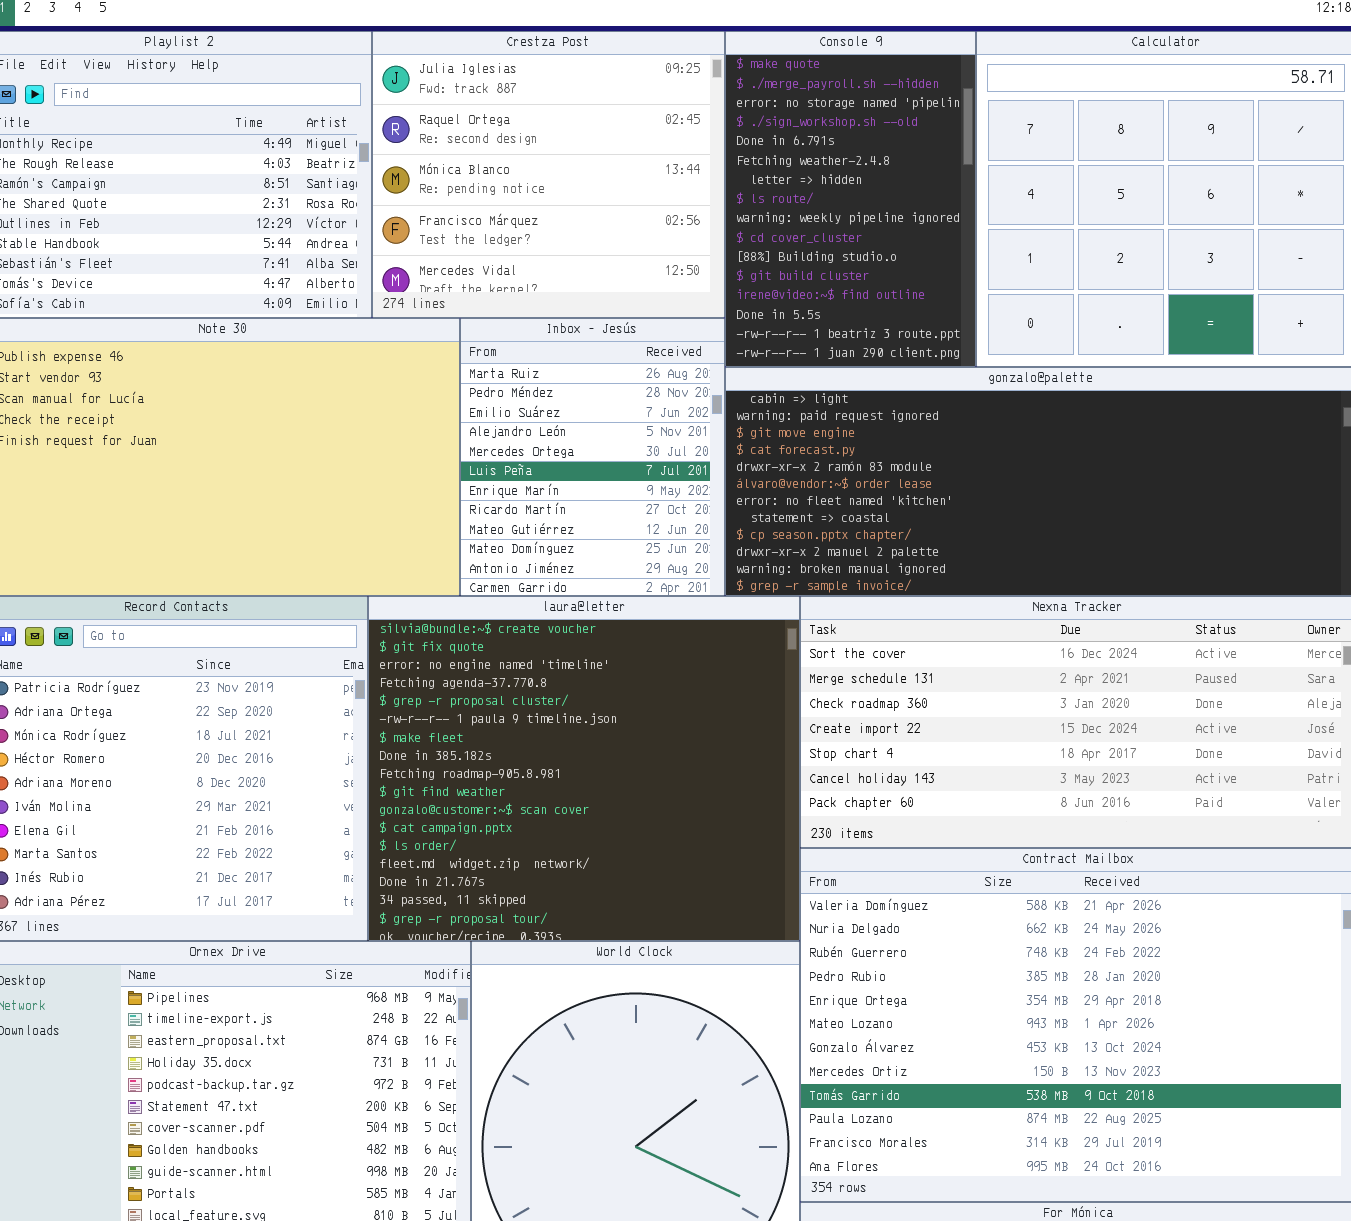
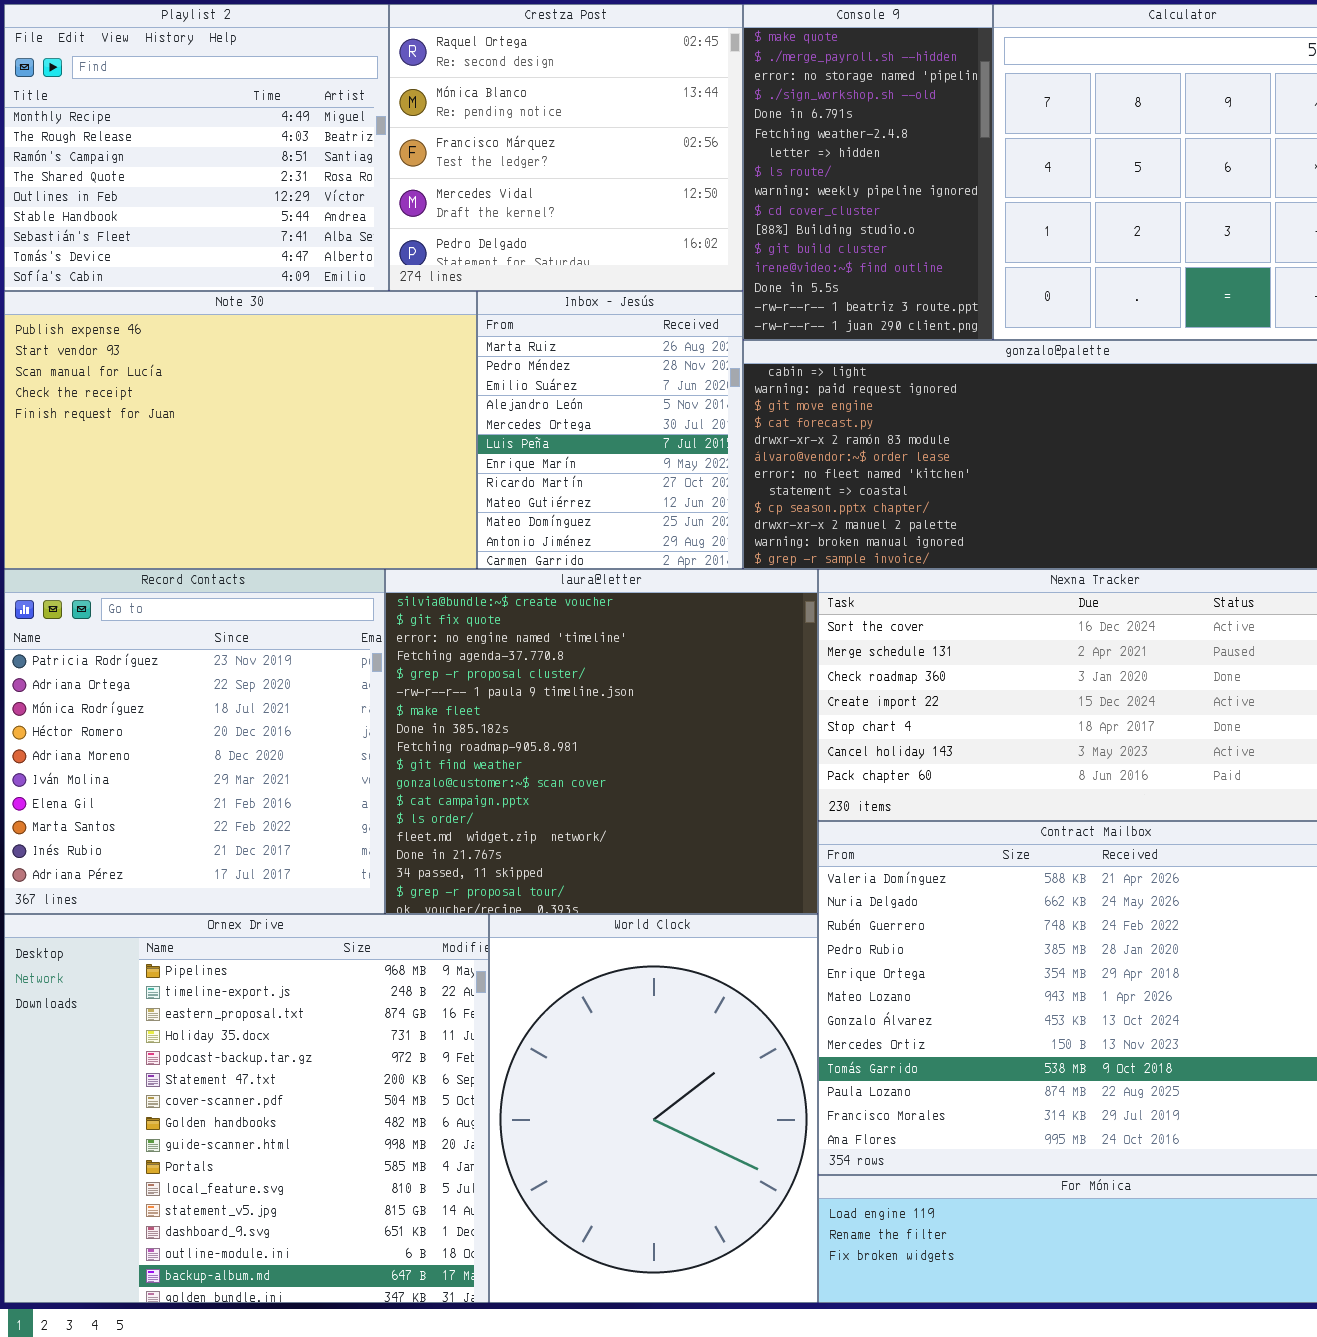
Crestza Post: [372,31,725,318] -> [389,4,743,291], scrolled down 1 row

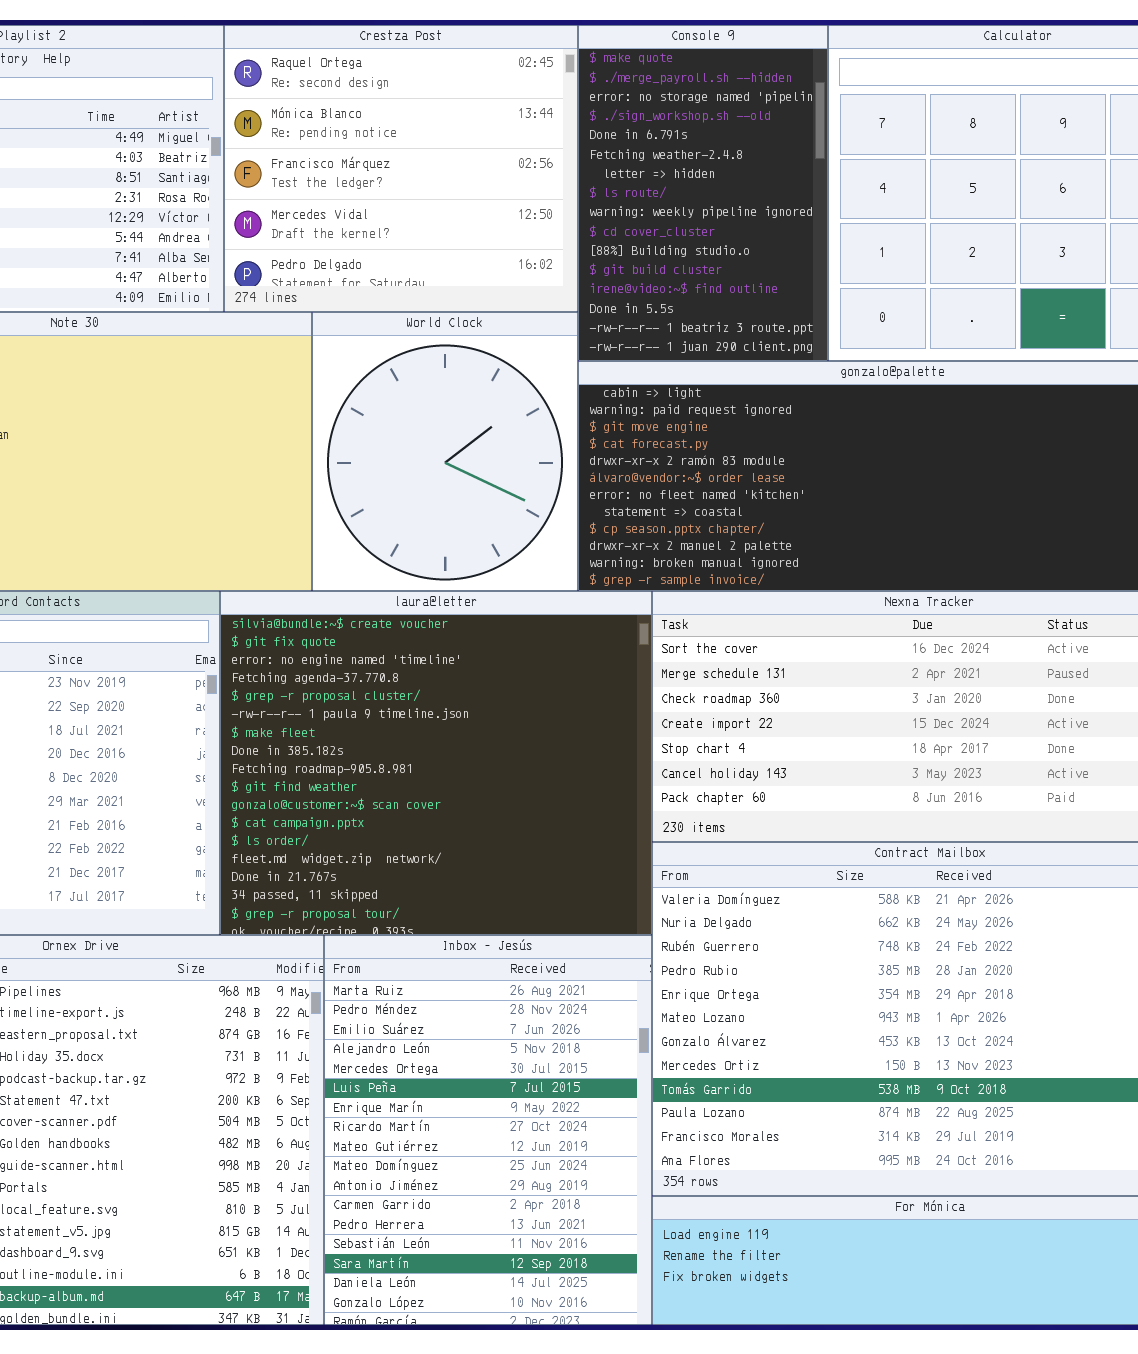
Inbox - Jesús: [477,291,743,569] -> [324,935,652,1325], moved, resized
World Clock: [489,914,818,1303] -> [312,312,578,591], moved, resized

